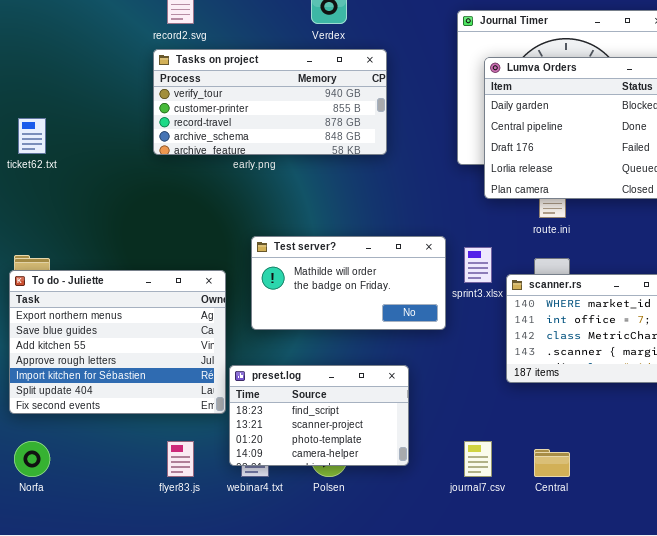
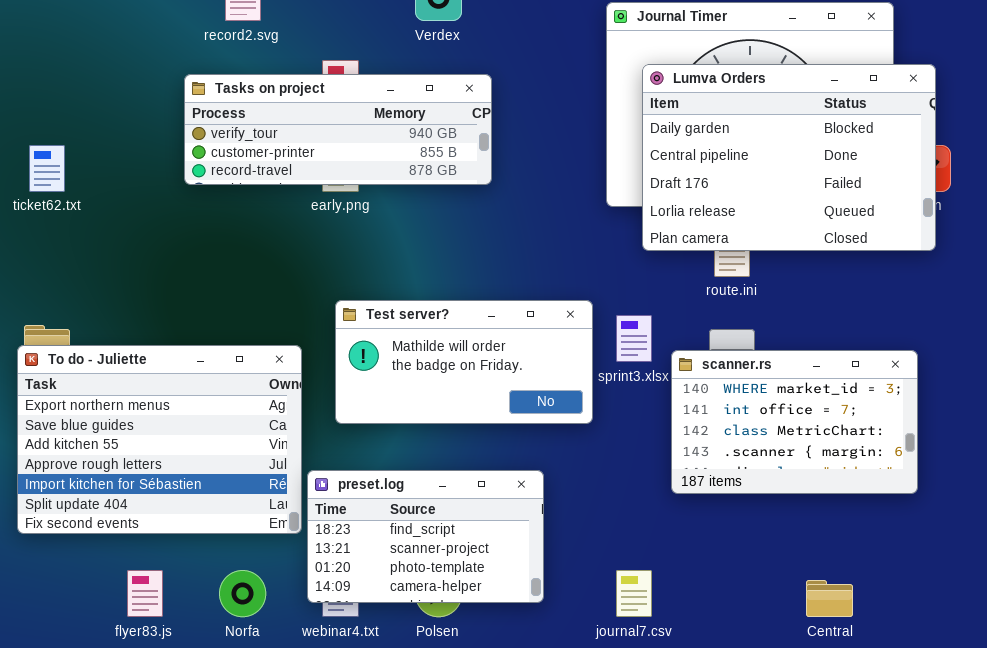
Tasks on project: [153,49,387,155] -> [184,74,492,185], moved, resized
Norfa: [14,441,50,477] -> [219,570,266,617], moved
flyer83.js: [167,441,194,477] -> [127,570,163,617], moved
Central: [534,449,570,477] -> [806,580,853,617], moved

